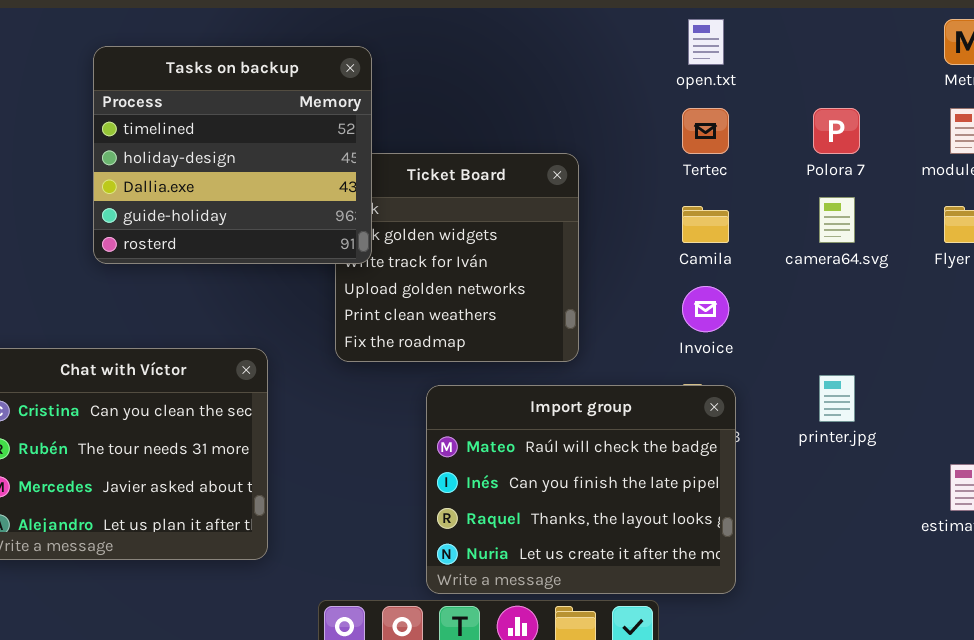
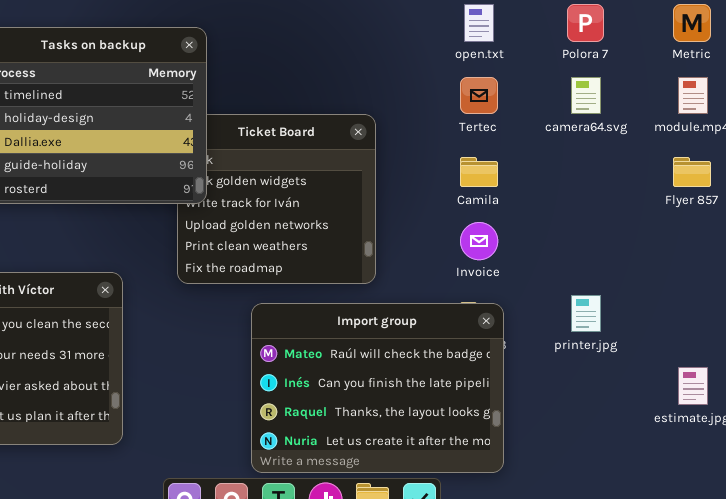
Polora 7: [813,108,860,154] -> [567,4,604,42], moved
camera64.svg: [819,197,855,243] -> [571,77,601,114], moved

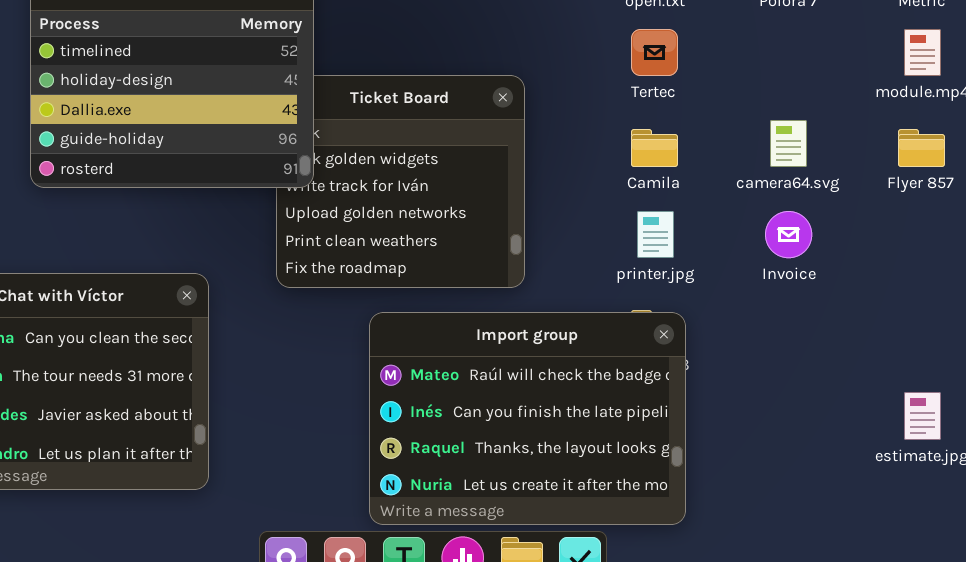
camera64.svg: [571,77,601,114] -> [770,120,807,167], moved
Invoice: [460,222,498,260] -> [765,211,812,258], moved
printer.jpg: [571,295,601,332] -> [637,211,674,258], moved

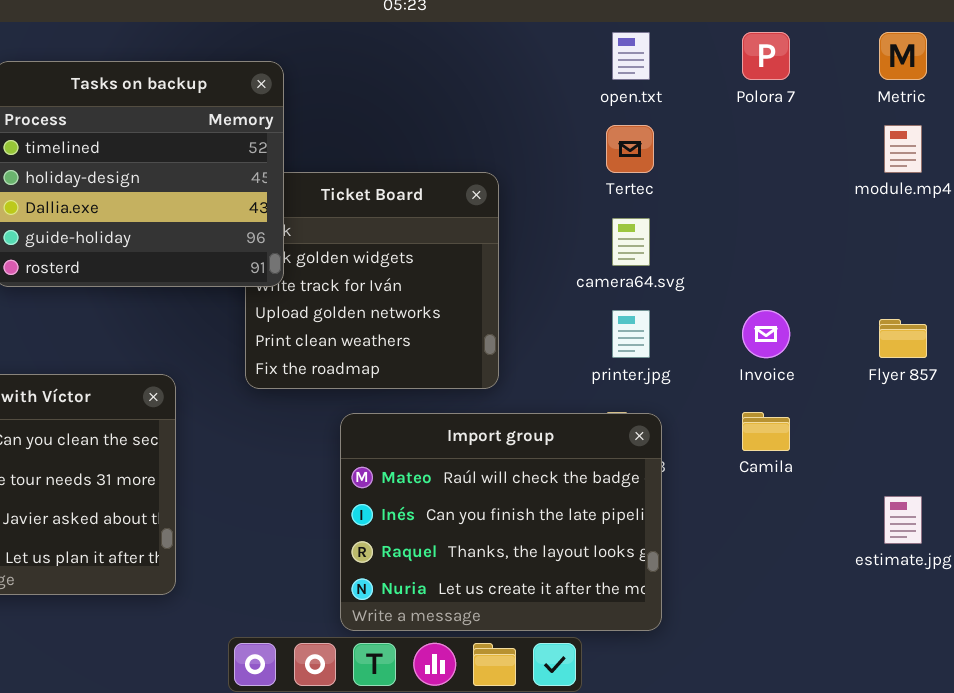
camera64.svg: [770,120,807,167] -> [612,218,650,266], moved
Camila: [631,129,678,167] -> [742,412,790,451], moved
Flyer 857: [898,129,945,167] -> [879,319,927,358], moved

